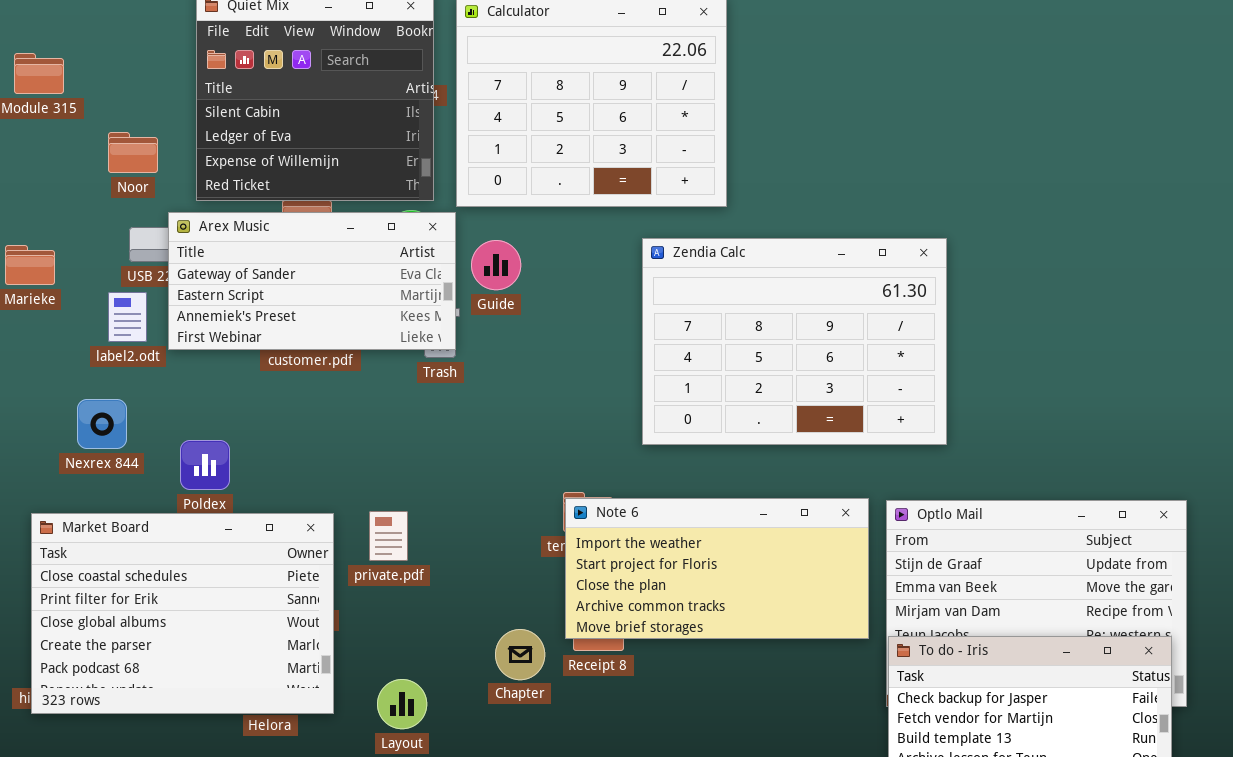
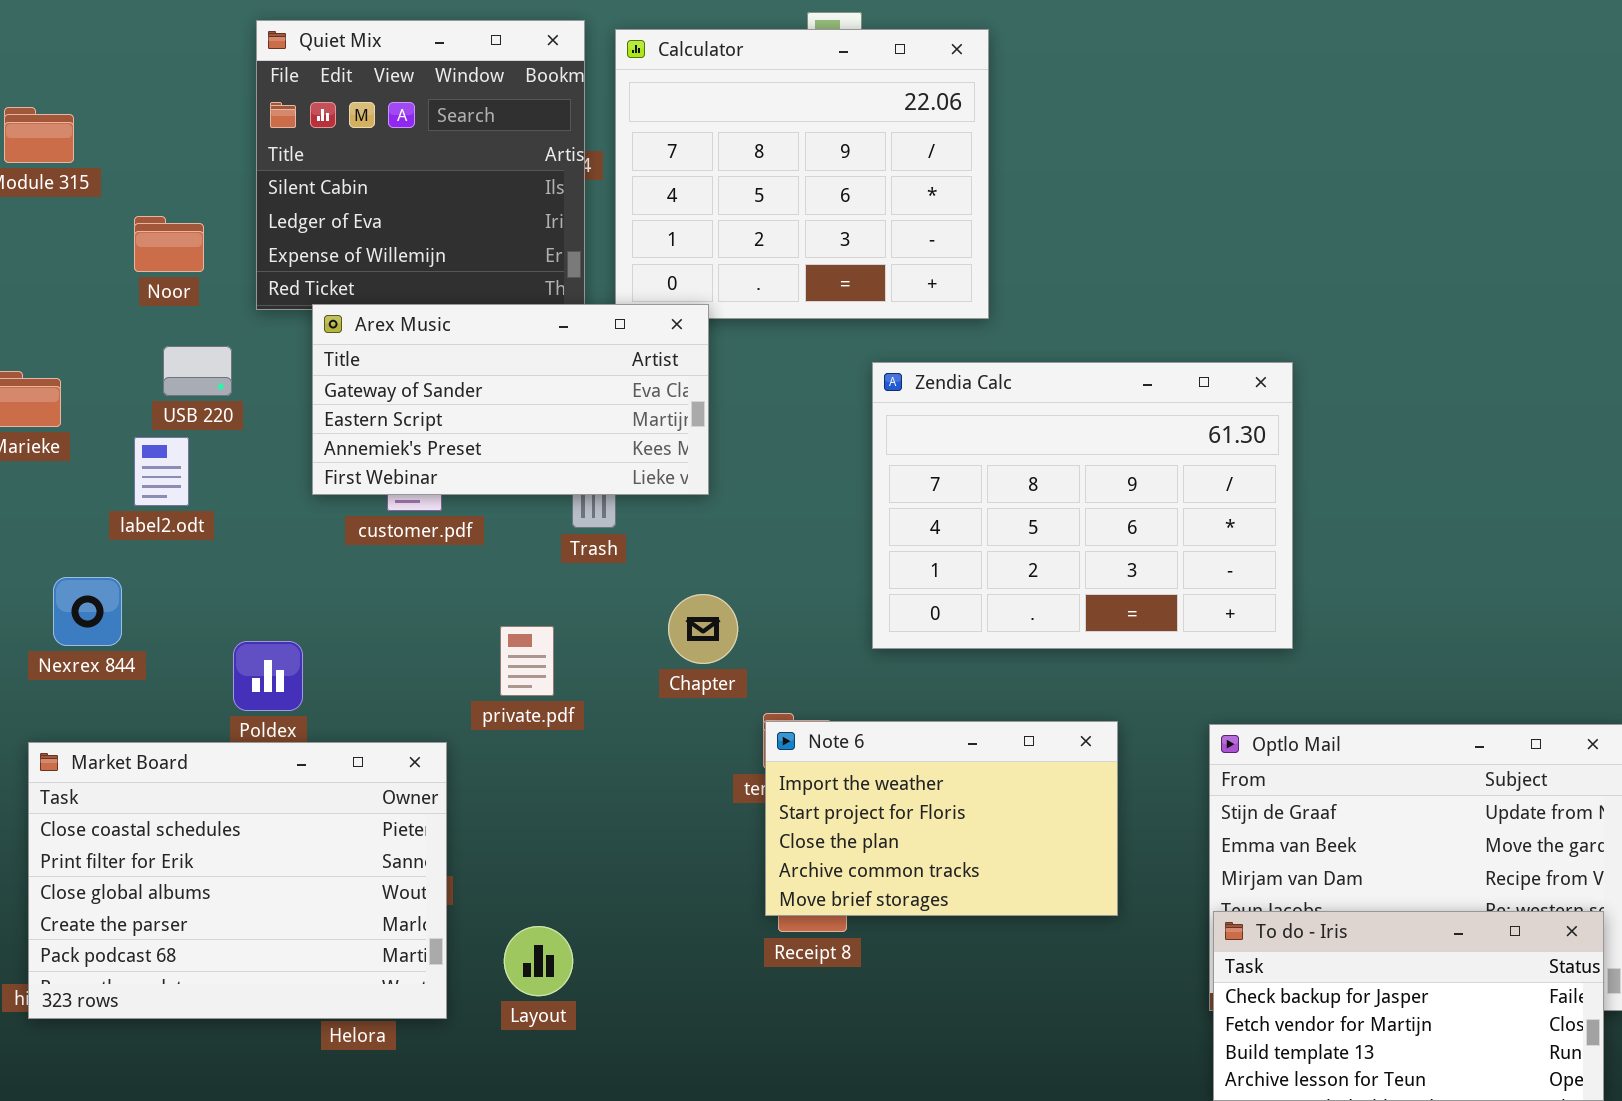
Arex Music: [168,212,456,350] -> [312,304,709,495], moved
Nexrex 844: [77,399,127,449] -> [53,577,122,646], moved
Note 6: [565,498,869,639] -> [765,721,1118,916], resized
private.pdf: [369,511,408,561] -> [500,626,554,696], moved
Chapter: [495,629,545,680] -> [668,594,738,664], moved
Layout: [377,679,427,729] -> [504,926,573,996], moved

